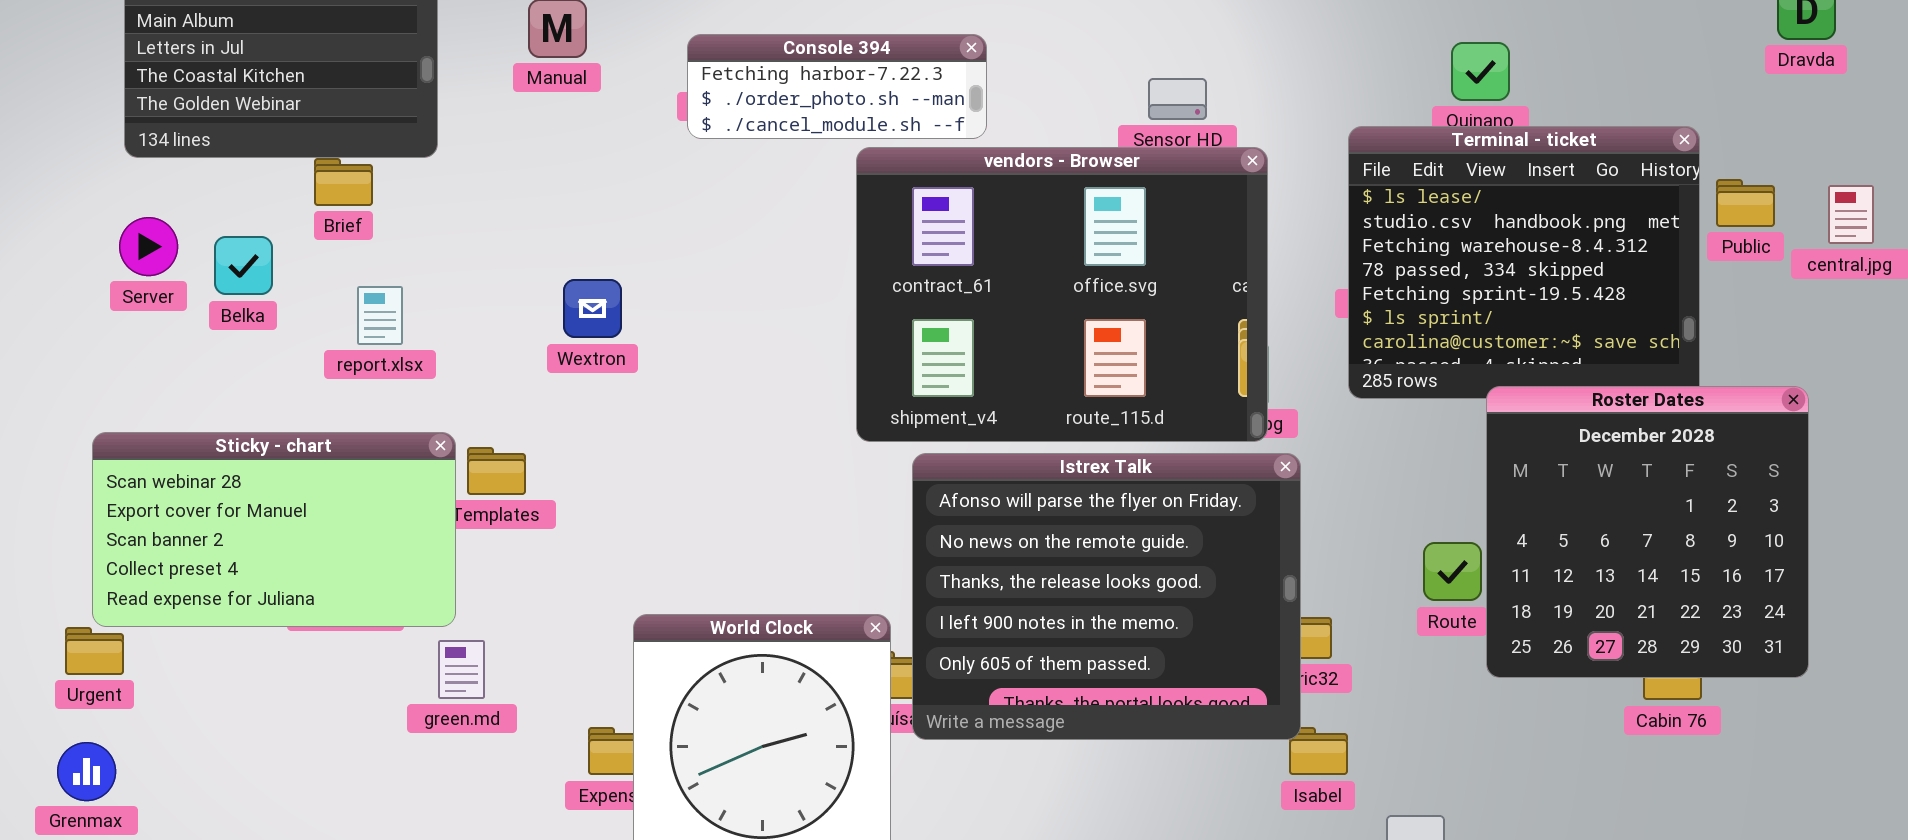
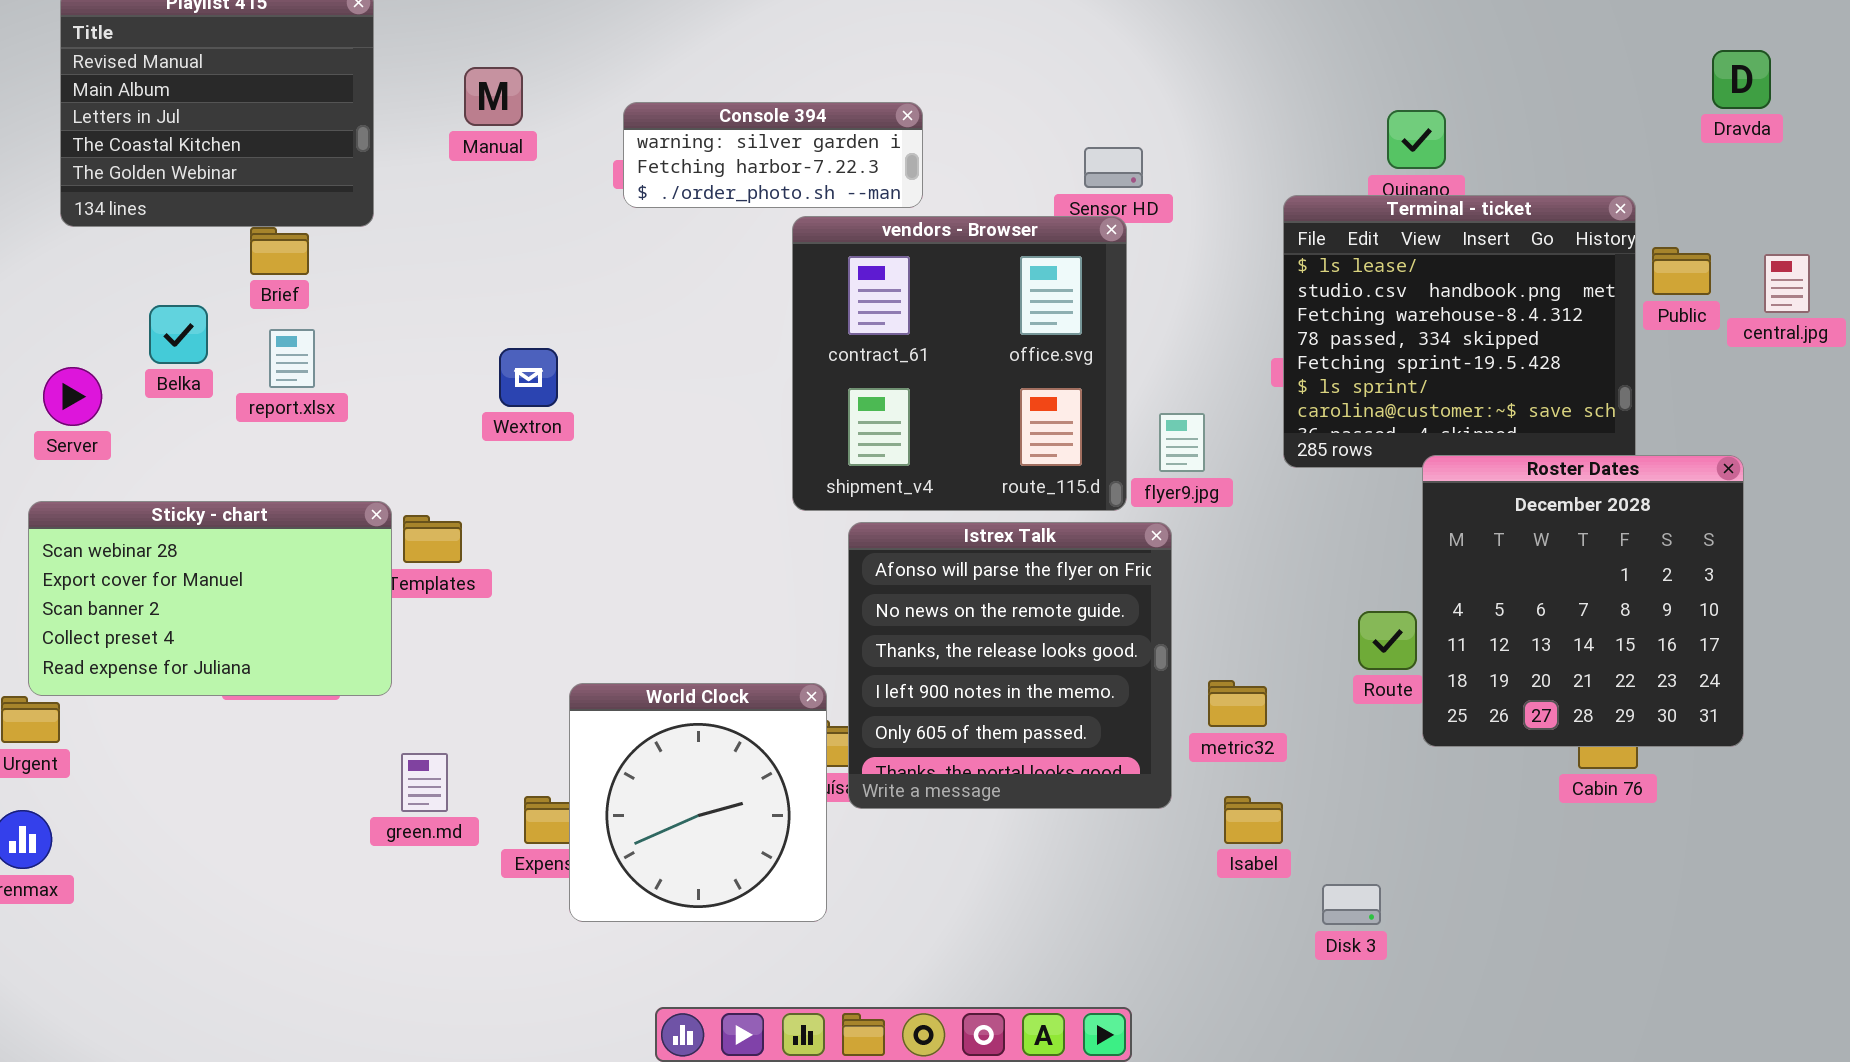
Console 394: [687,34,987,139] -> [623,102,923,208], scrolled up 1 row
vendors - Browser: [856,147,1268,442] -> [792,216,1127,511], resized
Server: [119,217,178,276] -> [43,367,102,426], moved
report.xlsx: [357,286,403,345] -> [269,329,315,388], moved
Istrex Talk: [912,453,1301,740] -> [848,522,1172,809], resized
green.md: [438,640,485,699] -> [401,753,448,812], moved

